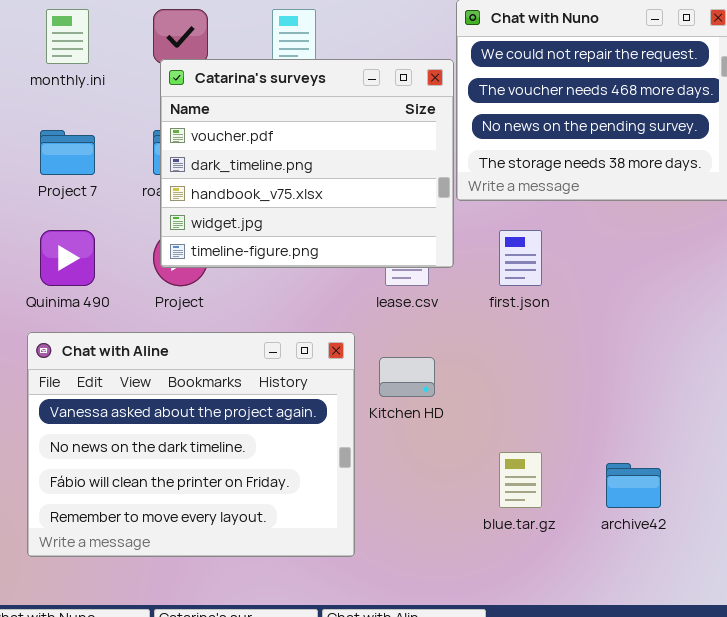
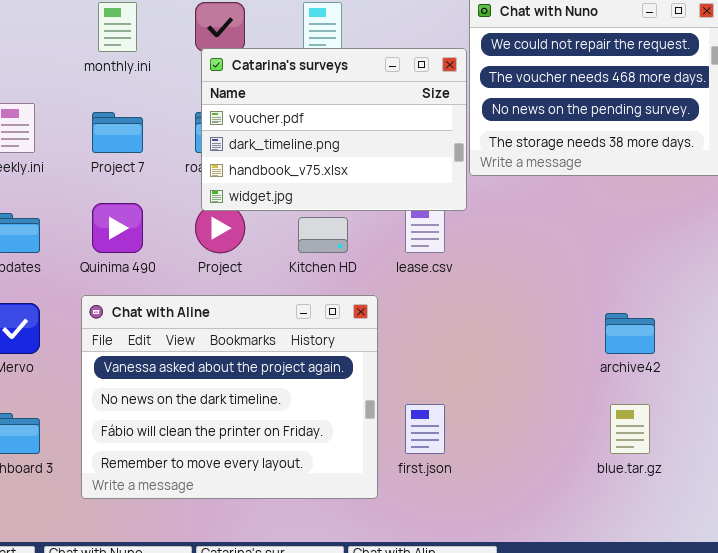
Catarina's surveys: [160,59,454,268] -> [201,48,467,211], resized
first.json: [499,230,542,286] -> [405,404,445,454], moved
Kitchen HD: [379,357,435,397] -> [298,217,348,253], moved
blue.tar.gz: [499,452,542,508] -> [610,404,650,454], moved
archive42: [606,463,661,508] -> [605,313,655,354], moved

